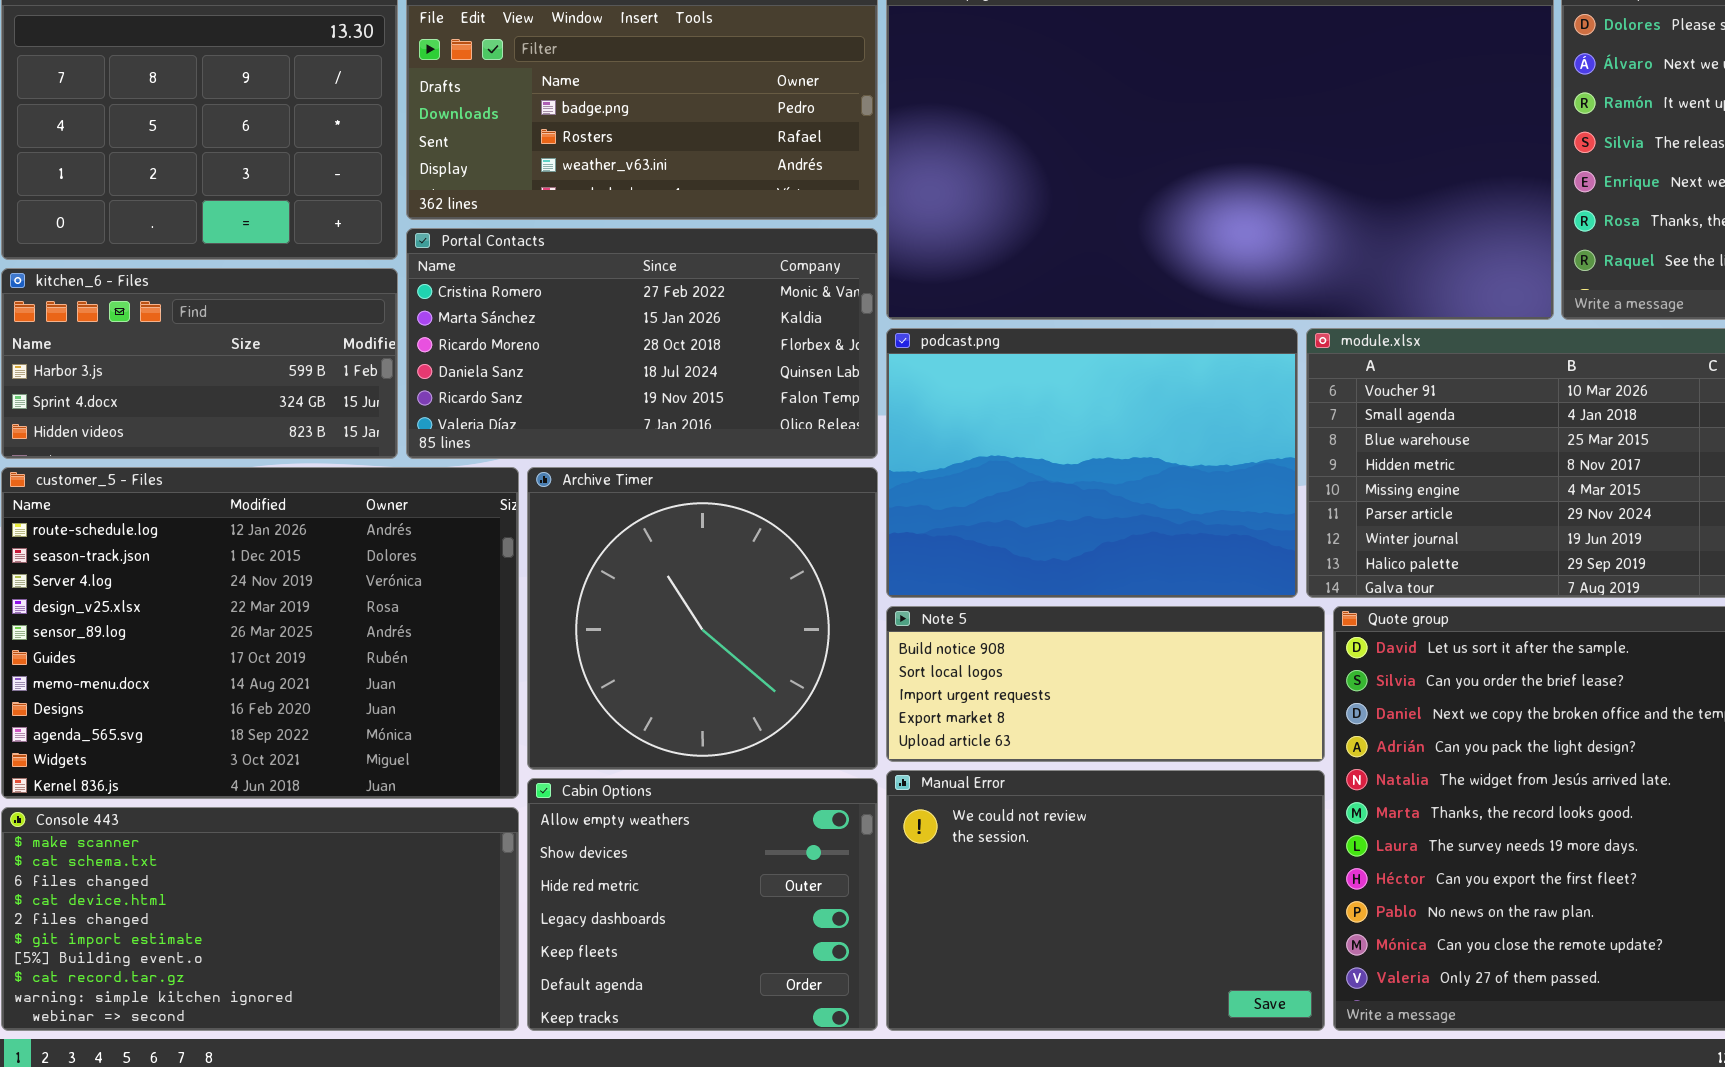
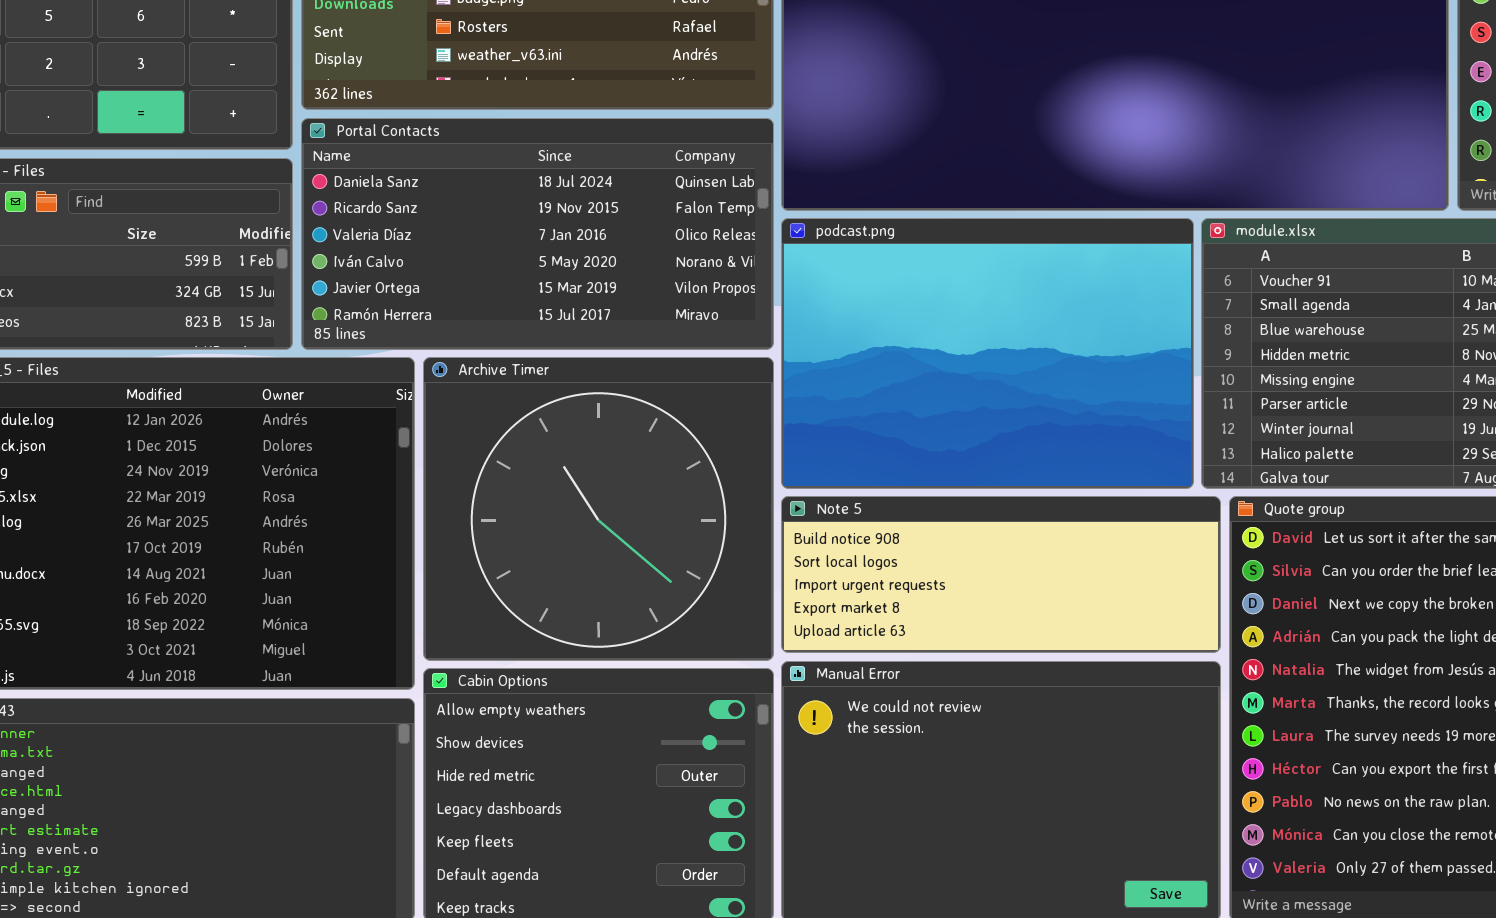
Portal Contacts: [406,228,878,459] -> [301,118,774,350], scrolled down 3 rows

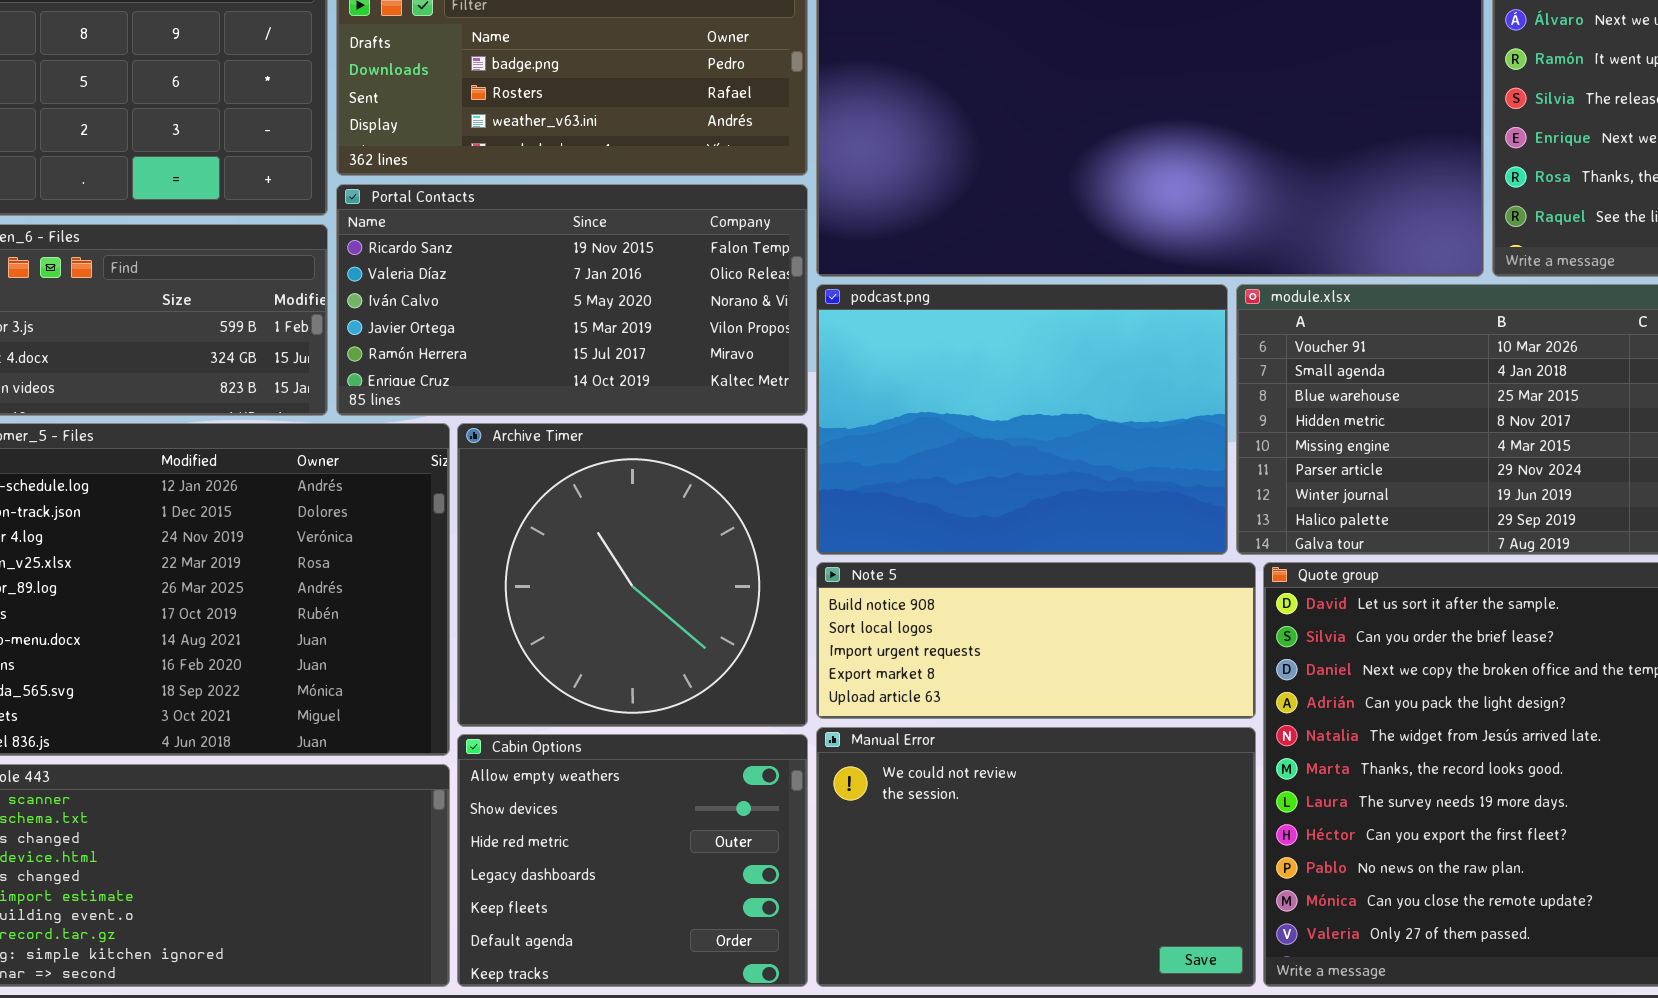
Portal Contacts: [301,118,774,350] -> [336,184,808,416], scrolled down 1 row

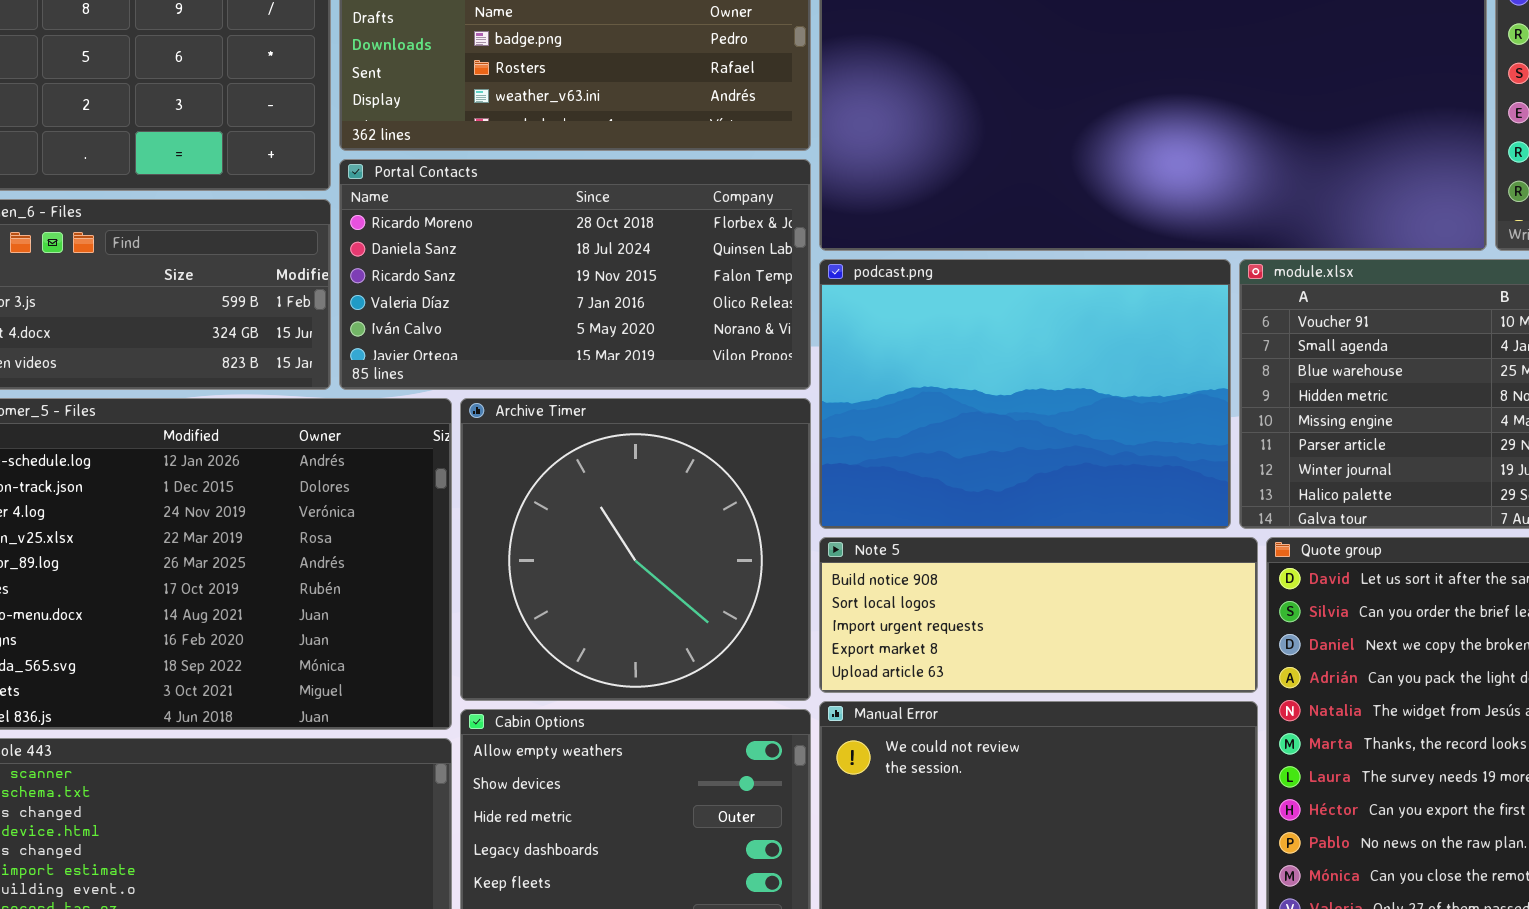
Portal Contacts: [336,184,808,416] -> [339,159,811,390], scrolled up 2 rows

